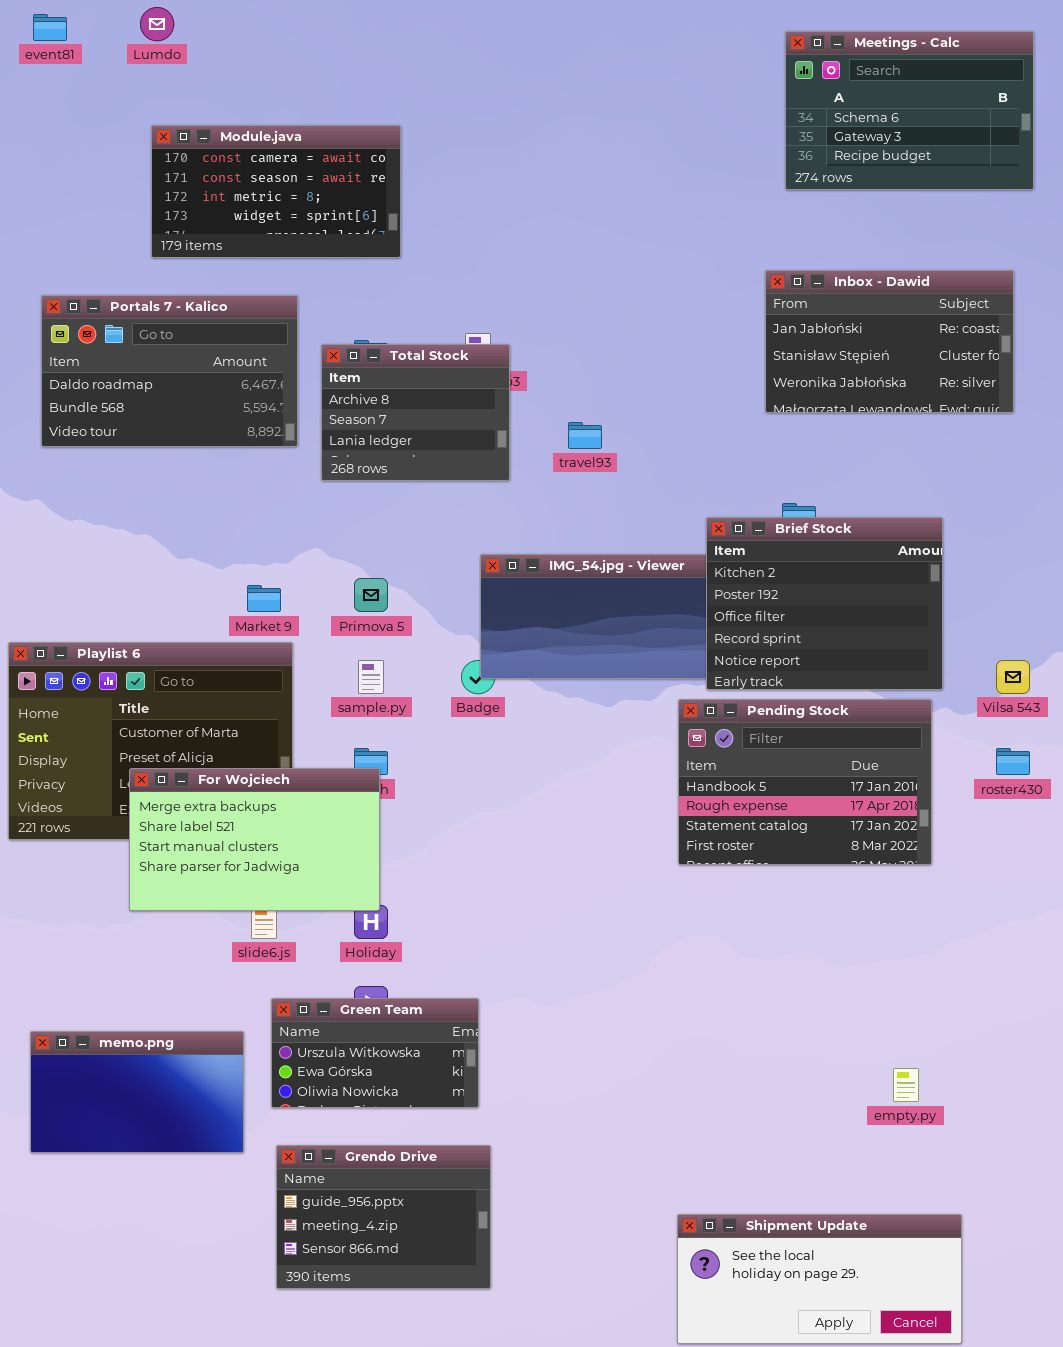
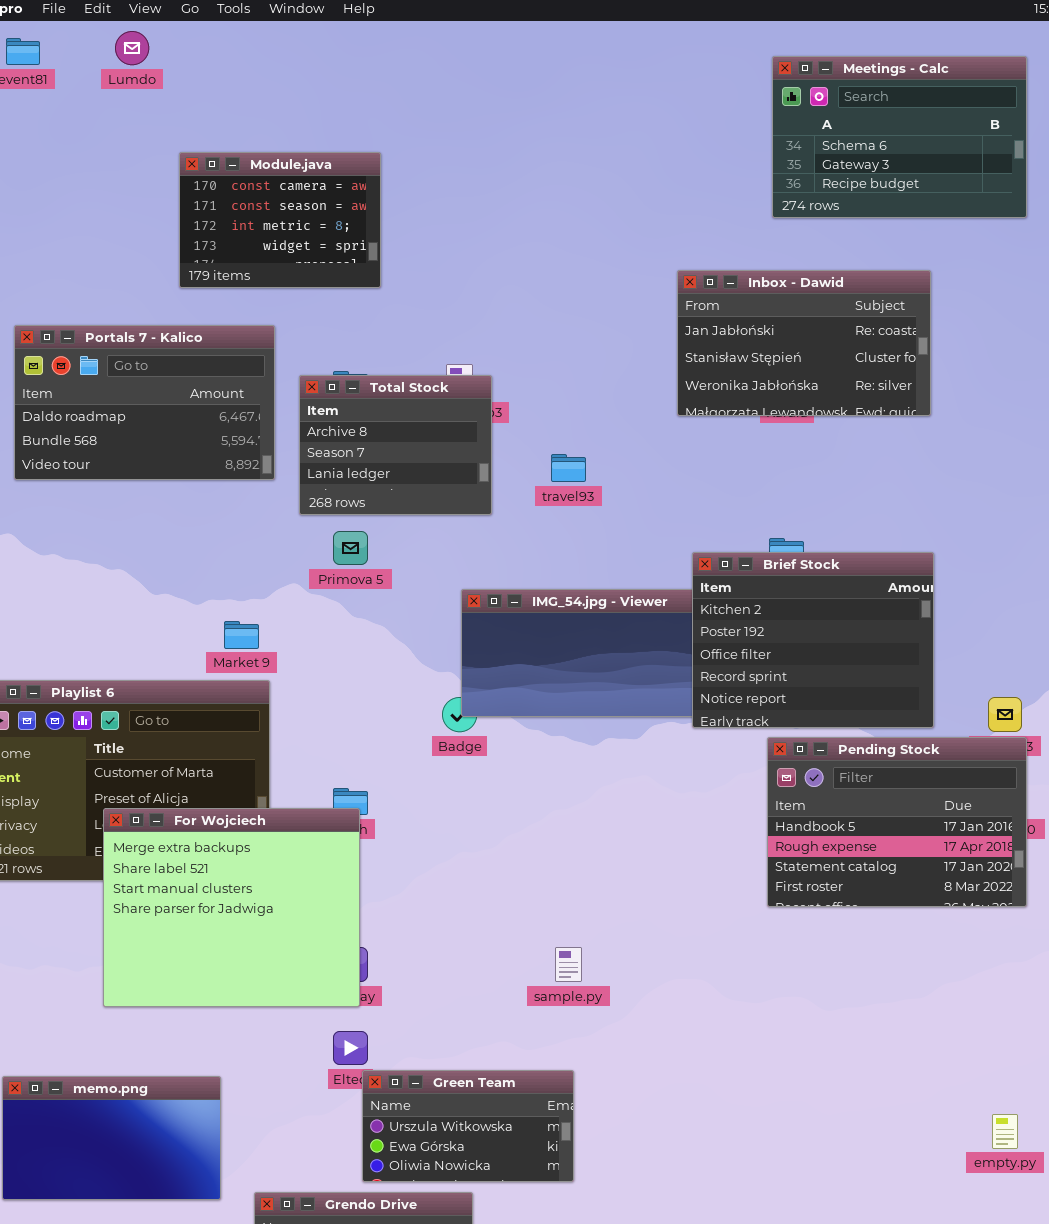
Module.java: [151,125,401,258] -> [179,152,381,288], resized
Inbox - Dawid: [765,270,1014,413] -> [677,270,931,416], moved
Primova 5: [354,578,388,612] -> [333,531,368,565], moved
sample.py: [358,660,384,694] -> [555,947,582,982], moved
Pending Stock: [678,699,932,865] -> [767,737,1027,907], moved
For Wojciech: [129,768,380,911] -> [103,808,360,1007], resized
Green Team: [271,998,479,1108] -> [362,1070,574,1182], moved
empty.py: [893,1068,919,1102] -> [992,1114,1018,1149], moved

